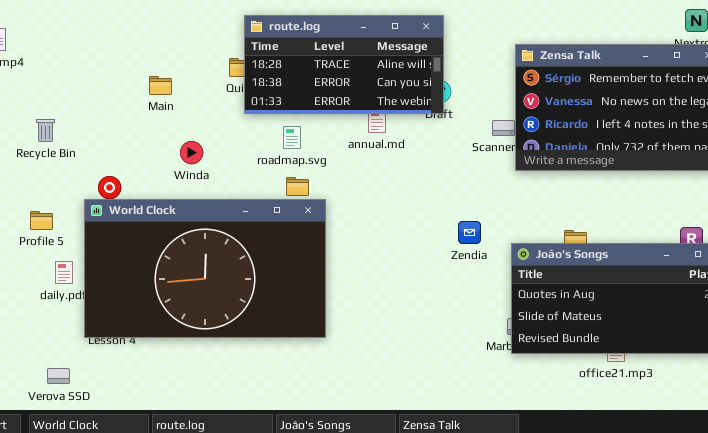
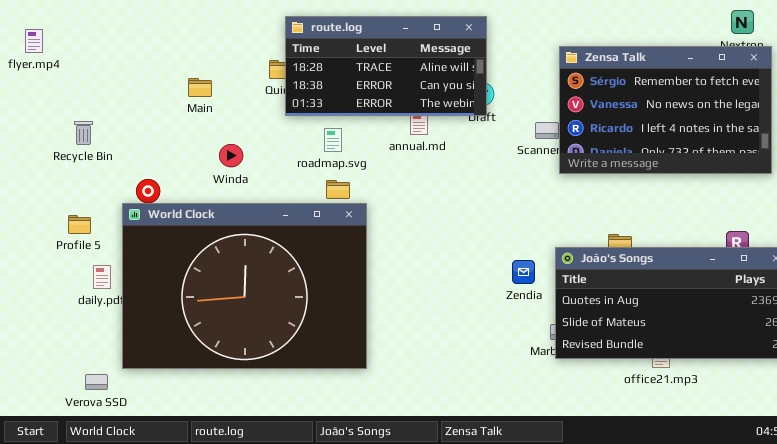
World Clock: [84,199,326,338] -> [122,203,367,369], resized
Zendia: [458,221,481,244] -> [512,260,535,284], moved

